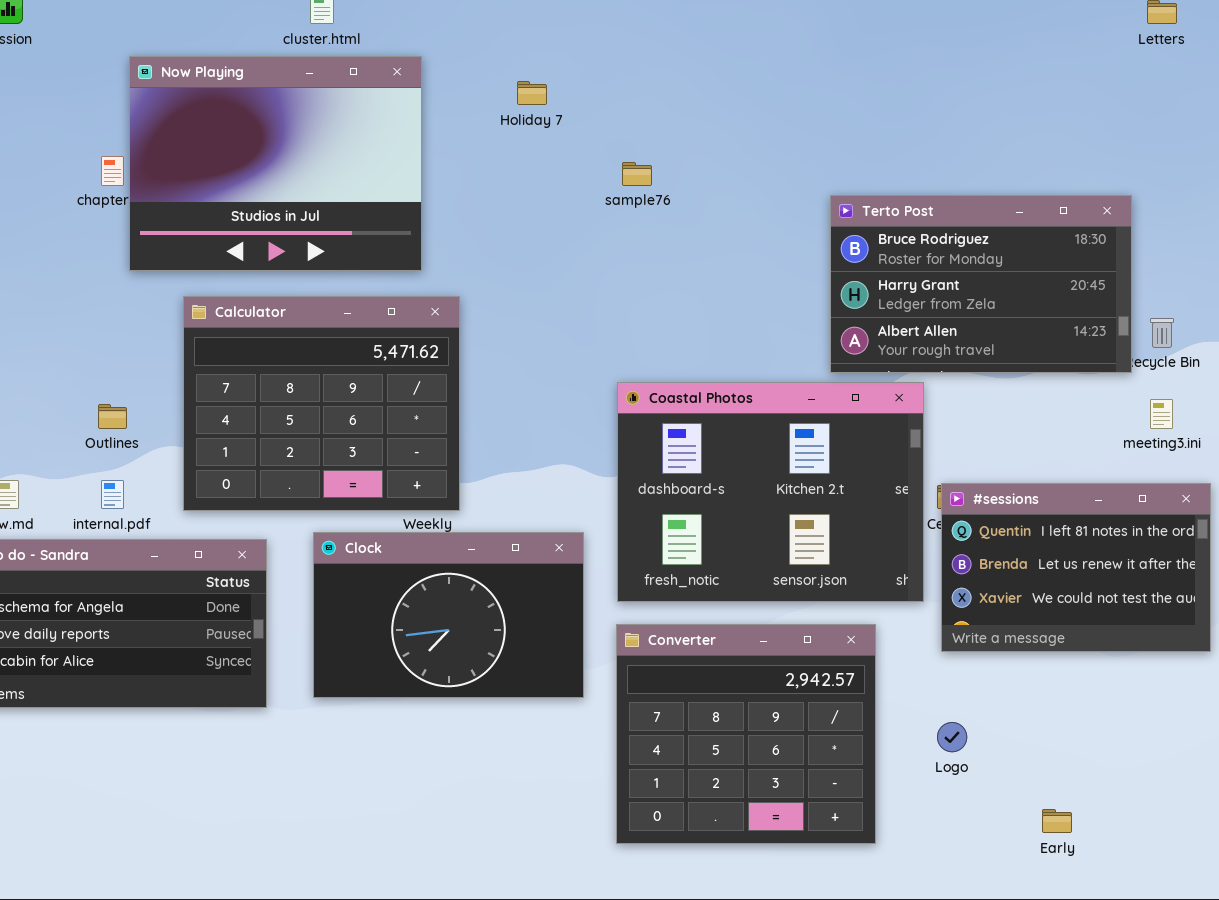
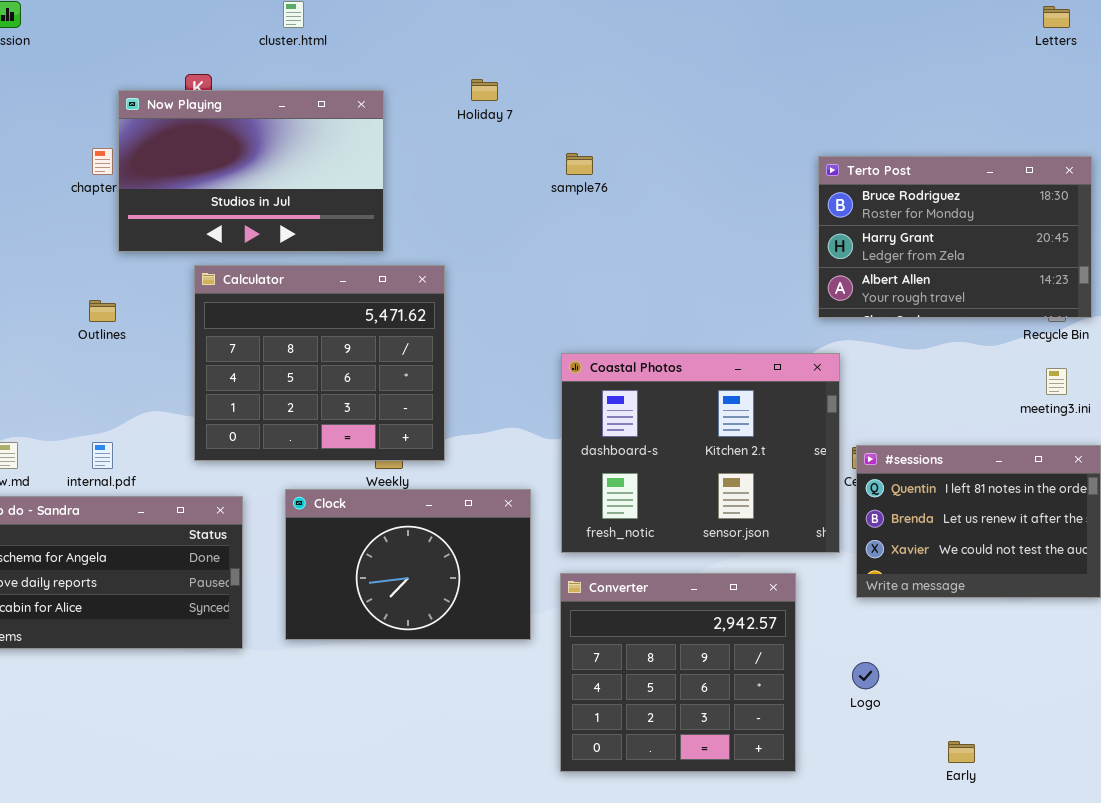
Now Playing: [129,56,422,271] -> [118,90,384,252], resized
Terto Post: [830,195,1132,373] -> [818,156,1092,318], moved
Calculator: [183,296,460,511] -> [194,265,445,461], moved
Outlines: [98,404,127,429] -> [89,300,116,322], moved

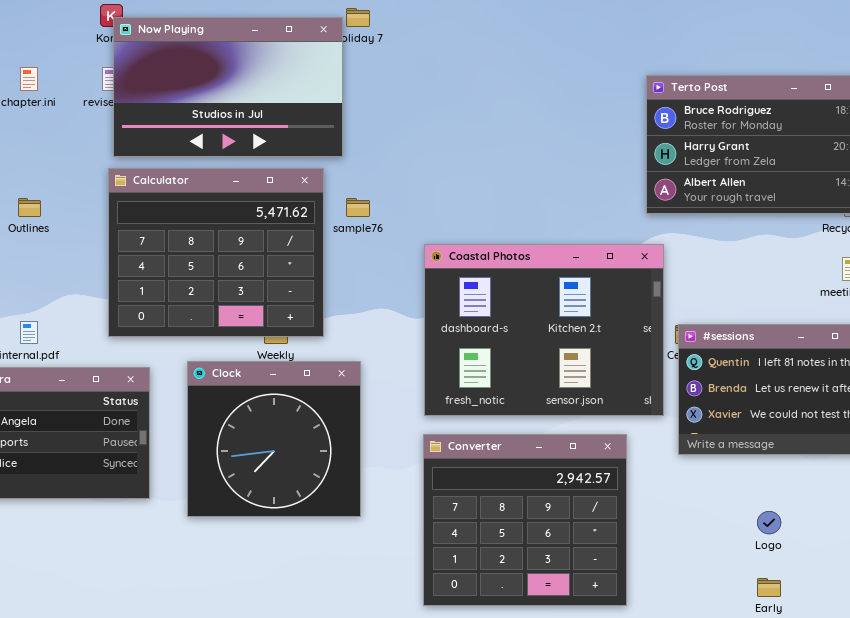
Now Playing: [118,90,384,252] -> [113,17,343,157], moved
sample76: [566,153,593,175] -> [346,198,370,217], moved
Clock: [285,489,531,640] -> [187,361,361,517], resized
Logo: [852,662,879,689] -> [757,511,781,534], moved

